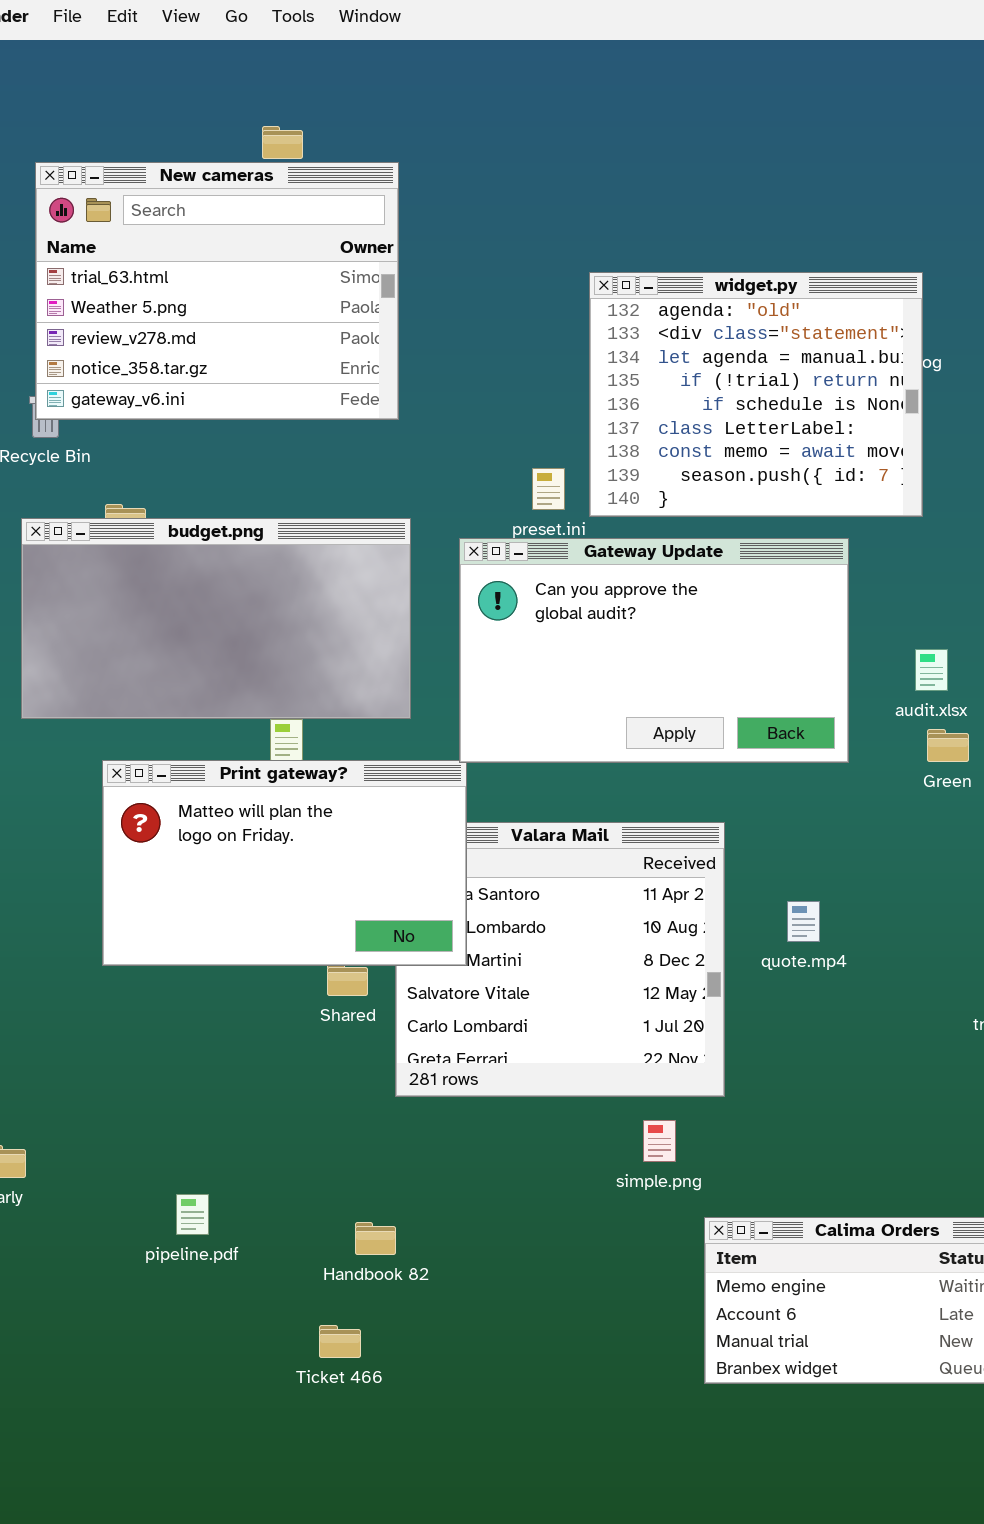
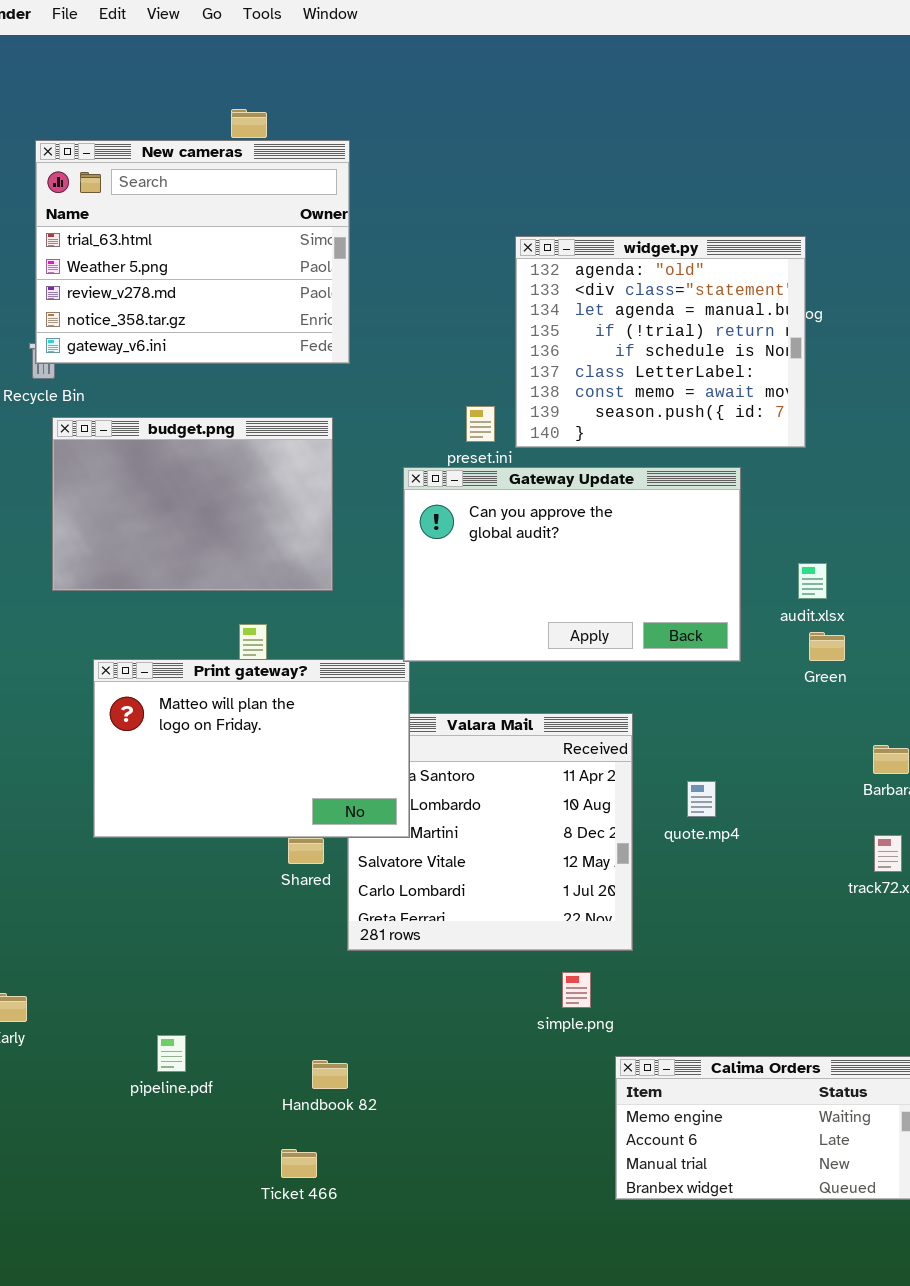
budget.png: [21,518,411,719] -> [52,417,333,591], moved, resized

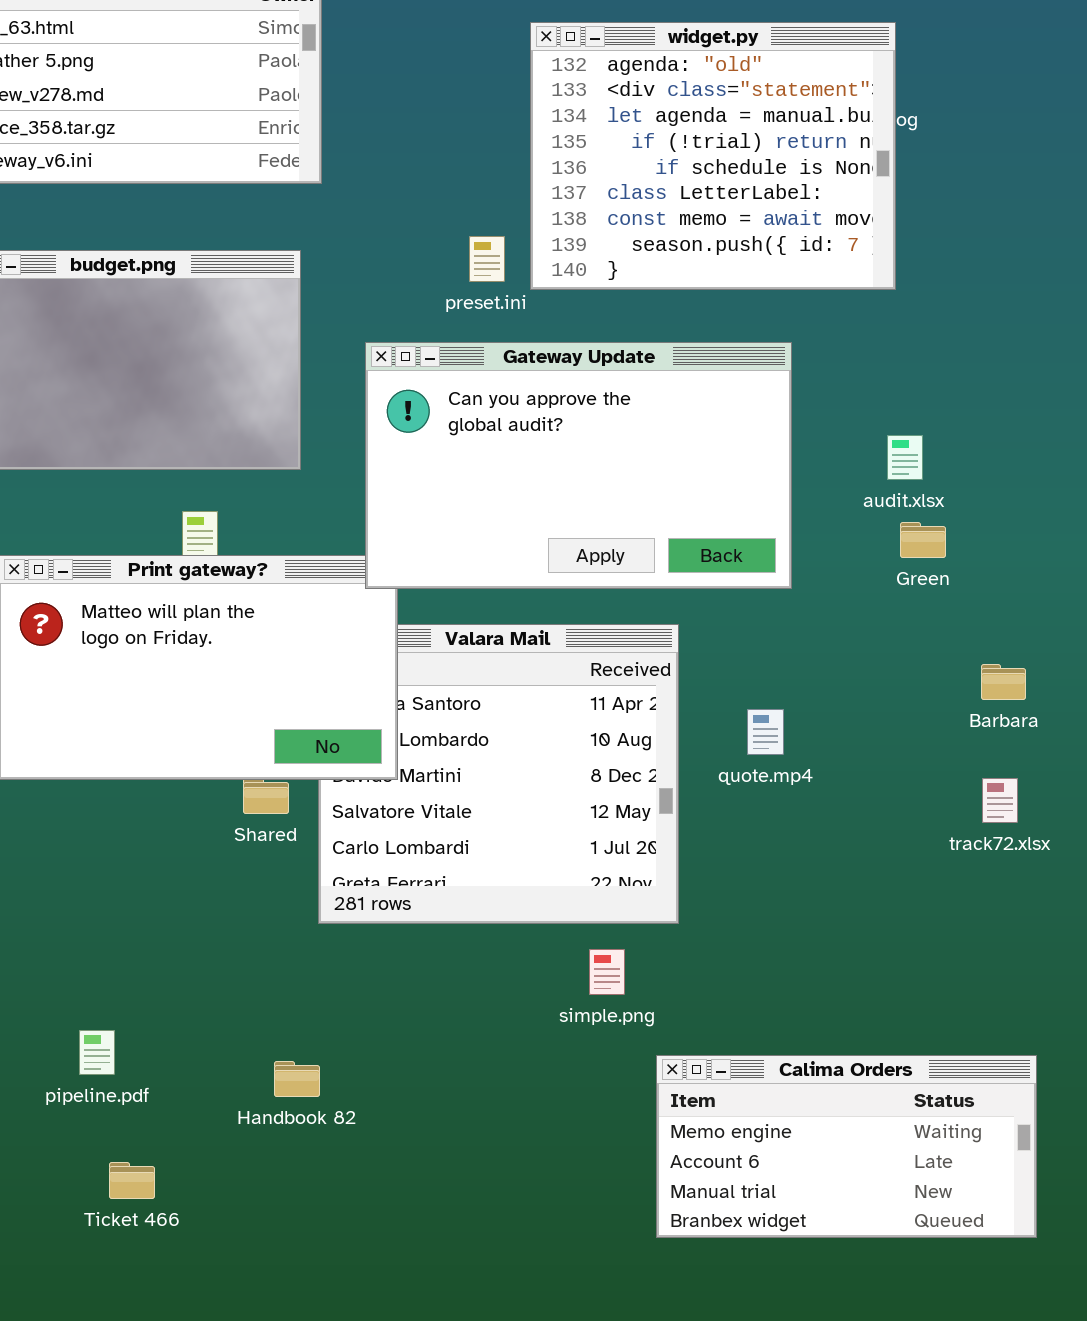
Gateway Update: [403,467,741,662] -> [365,342,792,589], moved
Ticket 466: [281,1149,317,1178] -> [109,1162,155,1199], moved

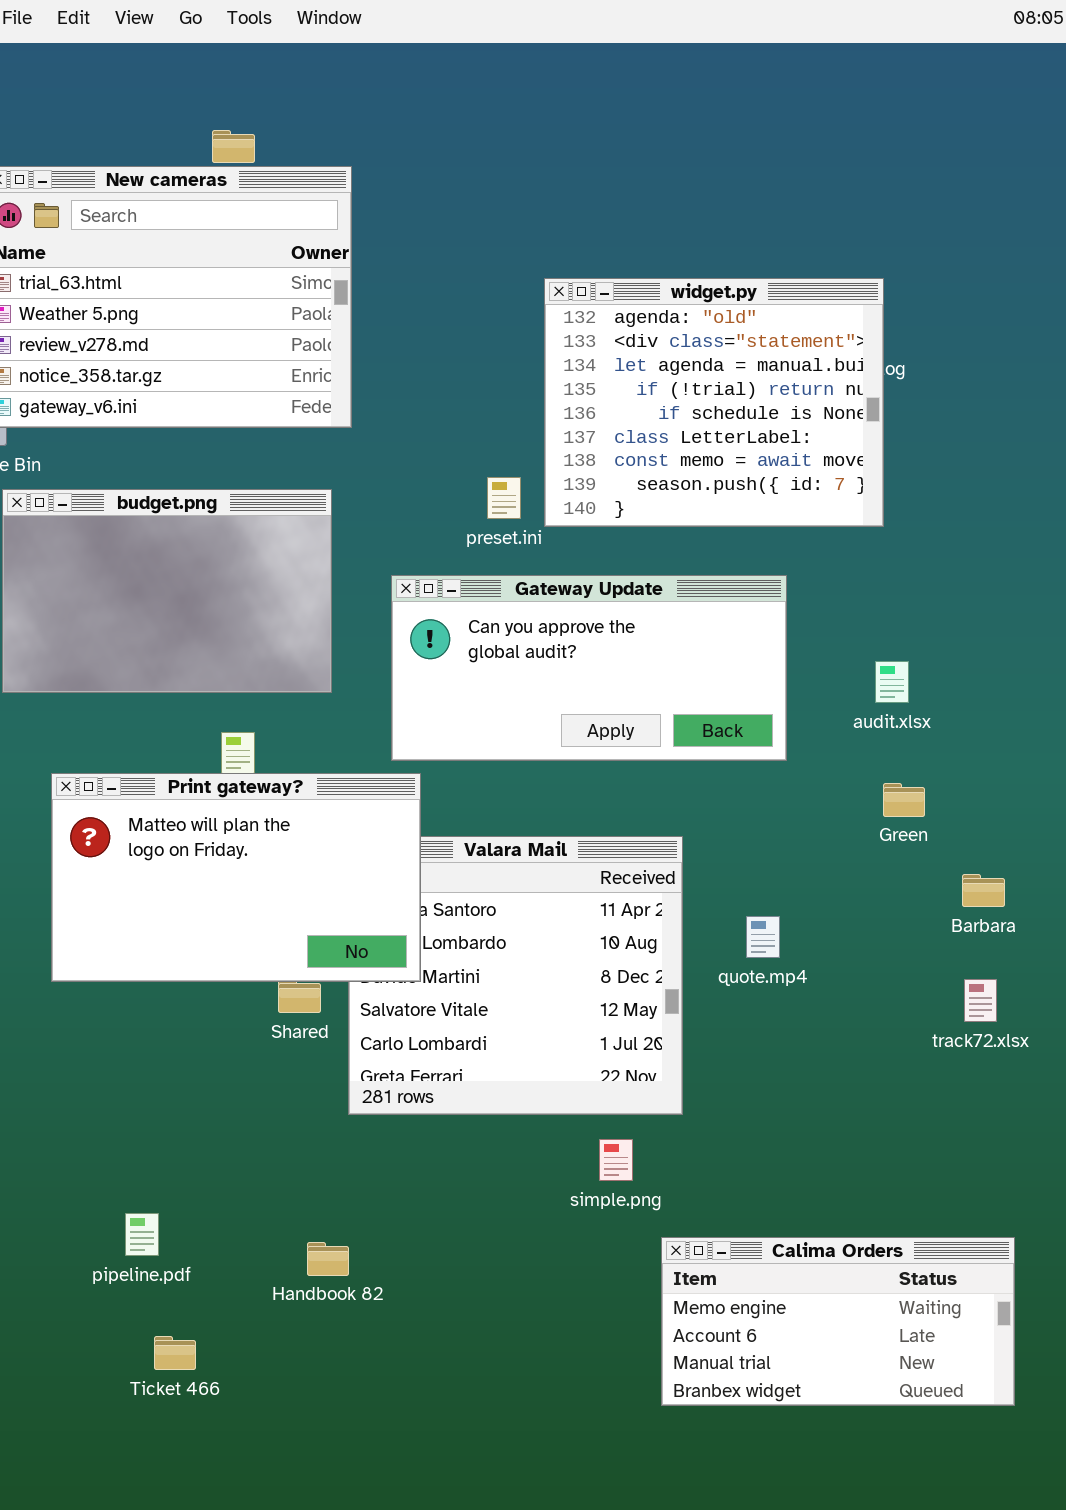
Gateway Update: [365,342,792,589] -> [391,575,787,761], resized
Green: [900,522,946,558] -> [883,783,925,817], moved

